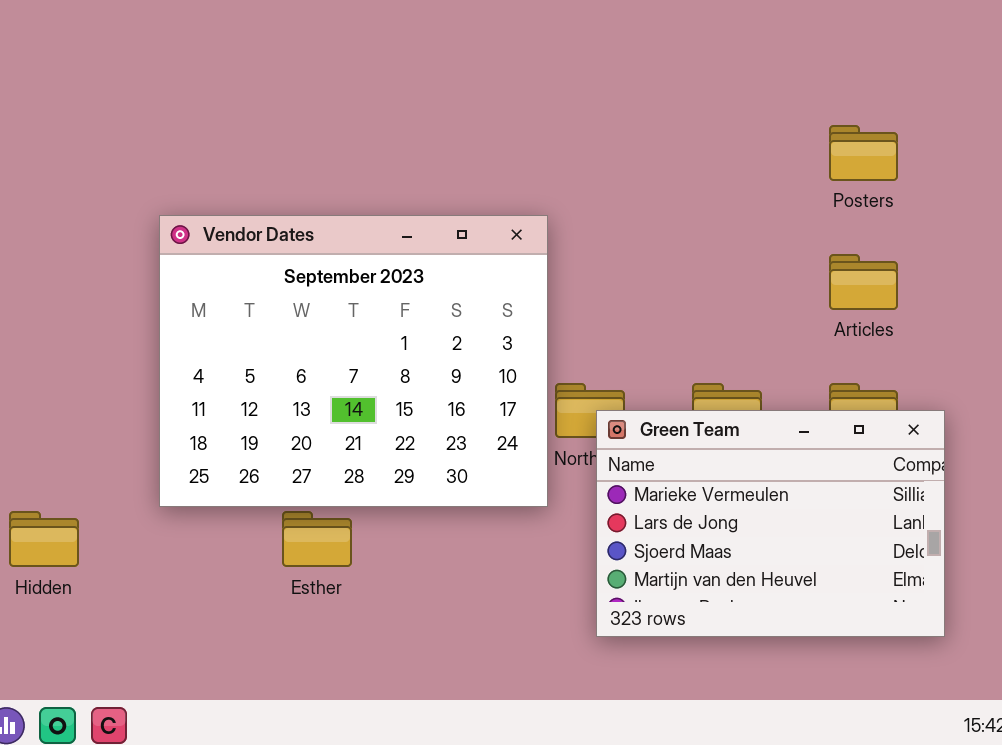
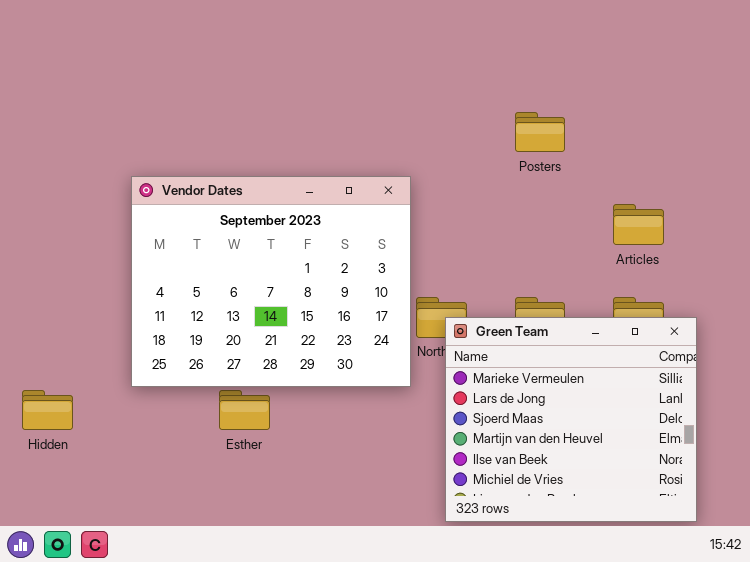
Posters: [829,125,898,181] -> [515,112,565,152], moved
Green Team: [596,410,945,637] -> [445,317,697,522], resized

